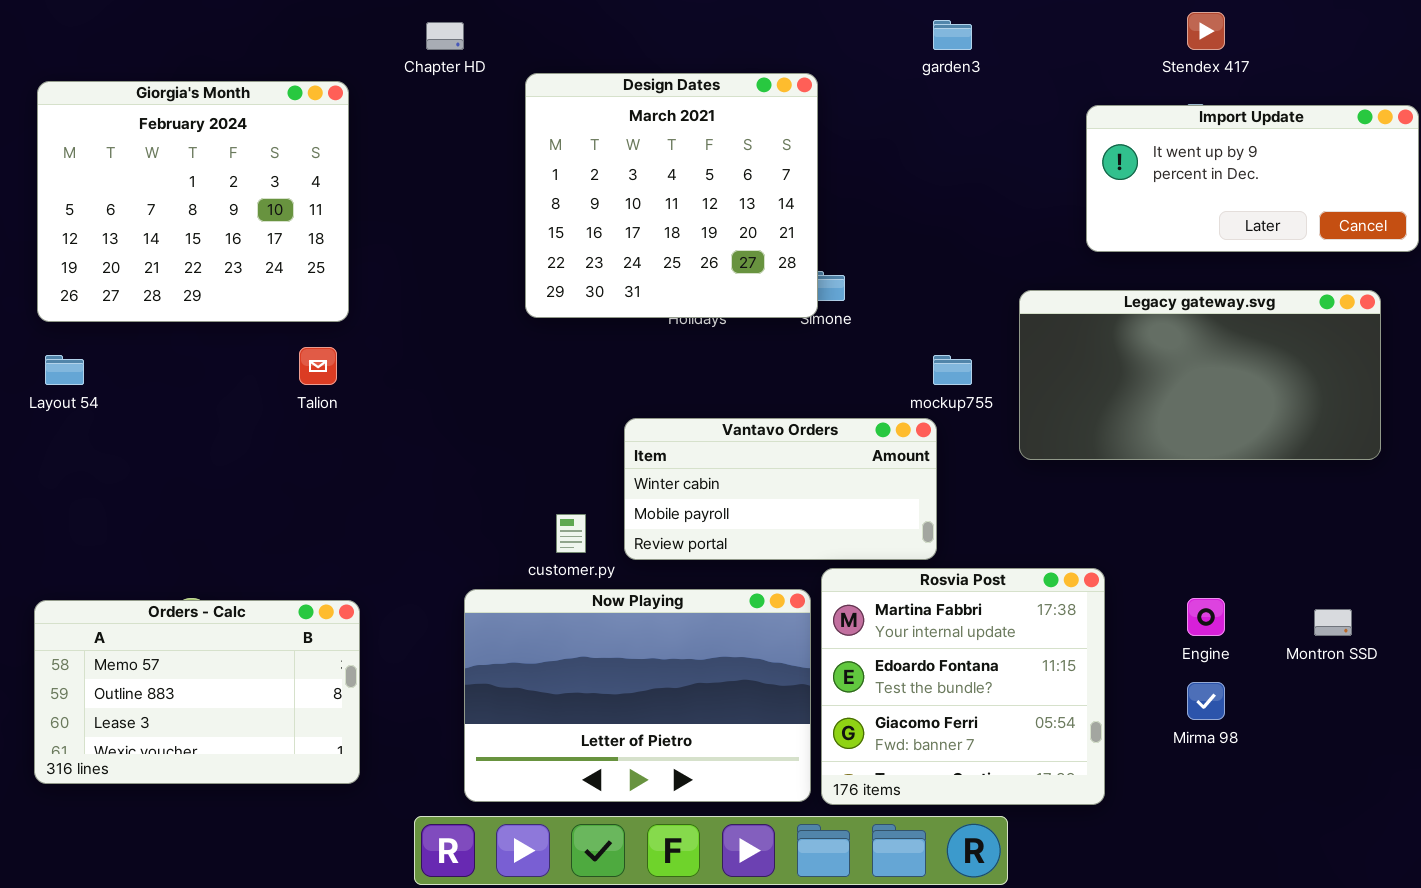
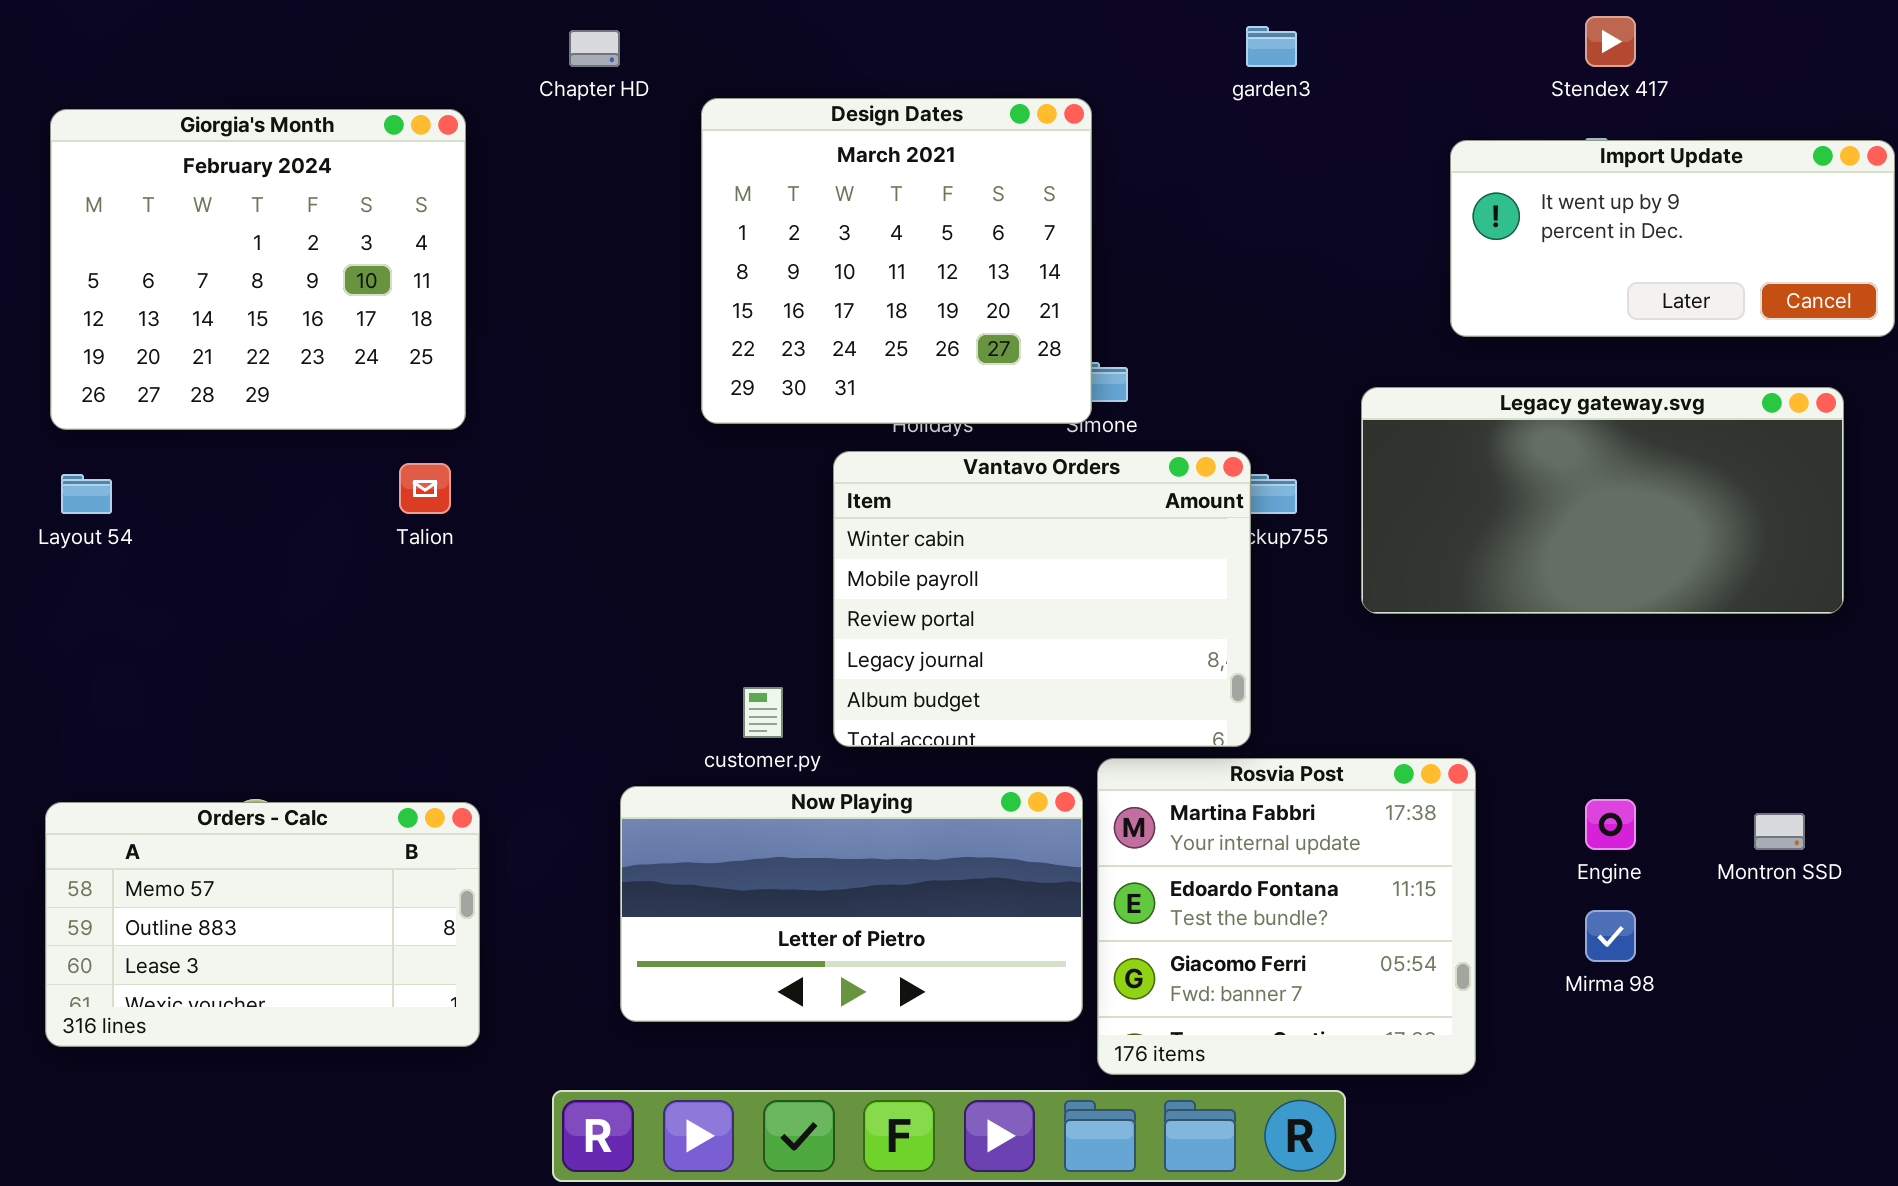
Vantavo Orders: [624,418,937,560] -> [833,451,1251,747], resized
Now Playing: [464,589,811,802] -> [620,786,1083,1022], resized

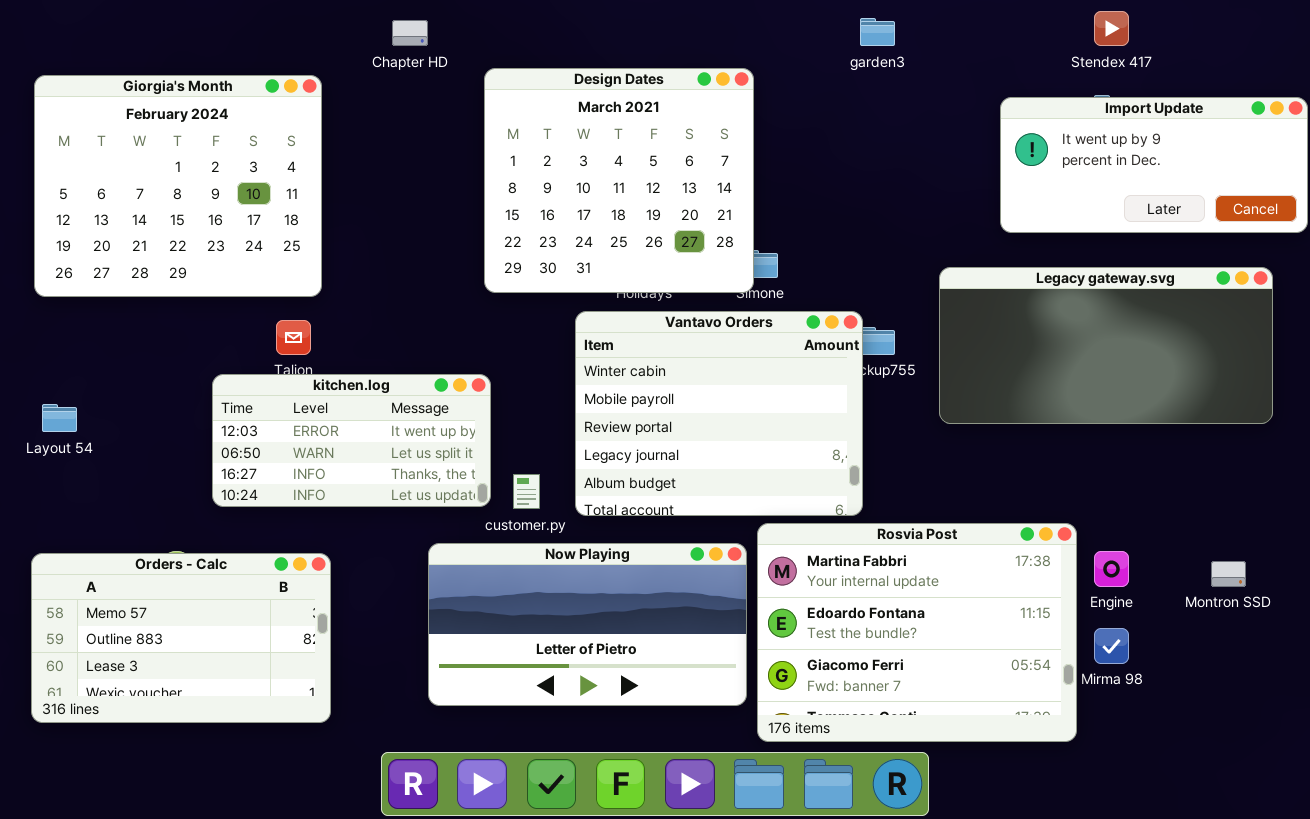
Layout 54: [61,474,112,514] -> [42,404,77,432], moved
kitchen.log: none -> [212,374,491,507], opened
Rosvia Post: [1097,758,1476,1075] -> [757,523,1077,742], resized

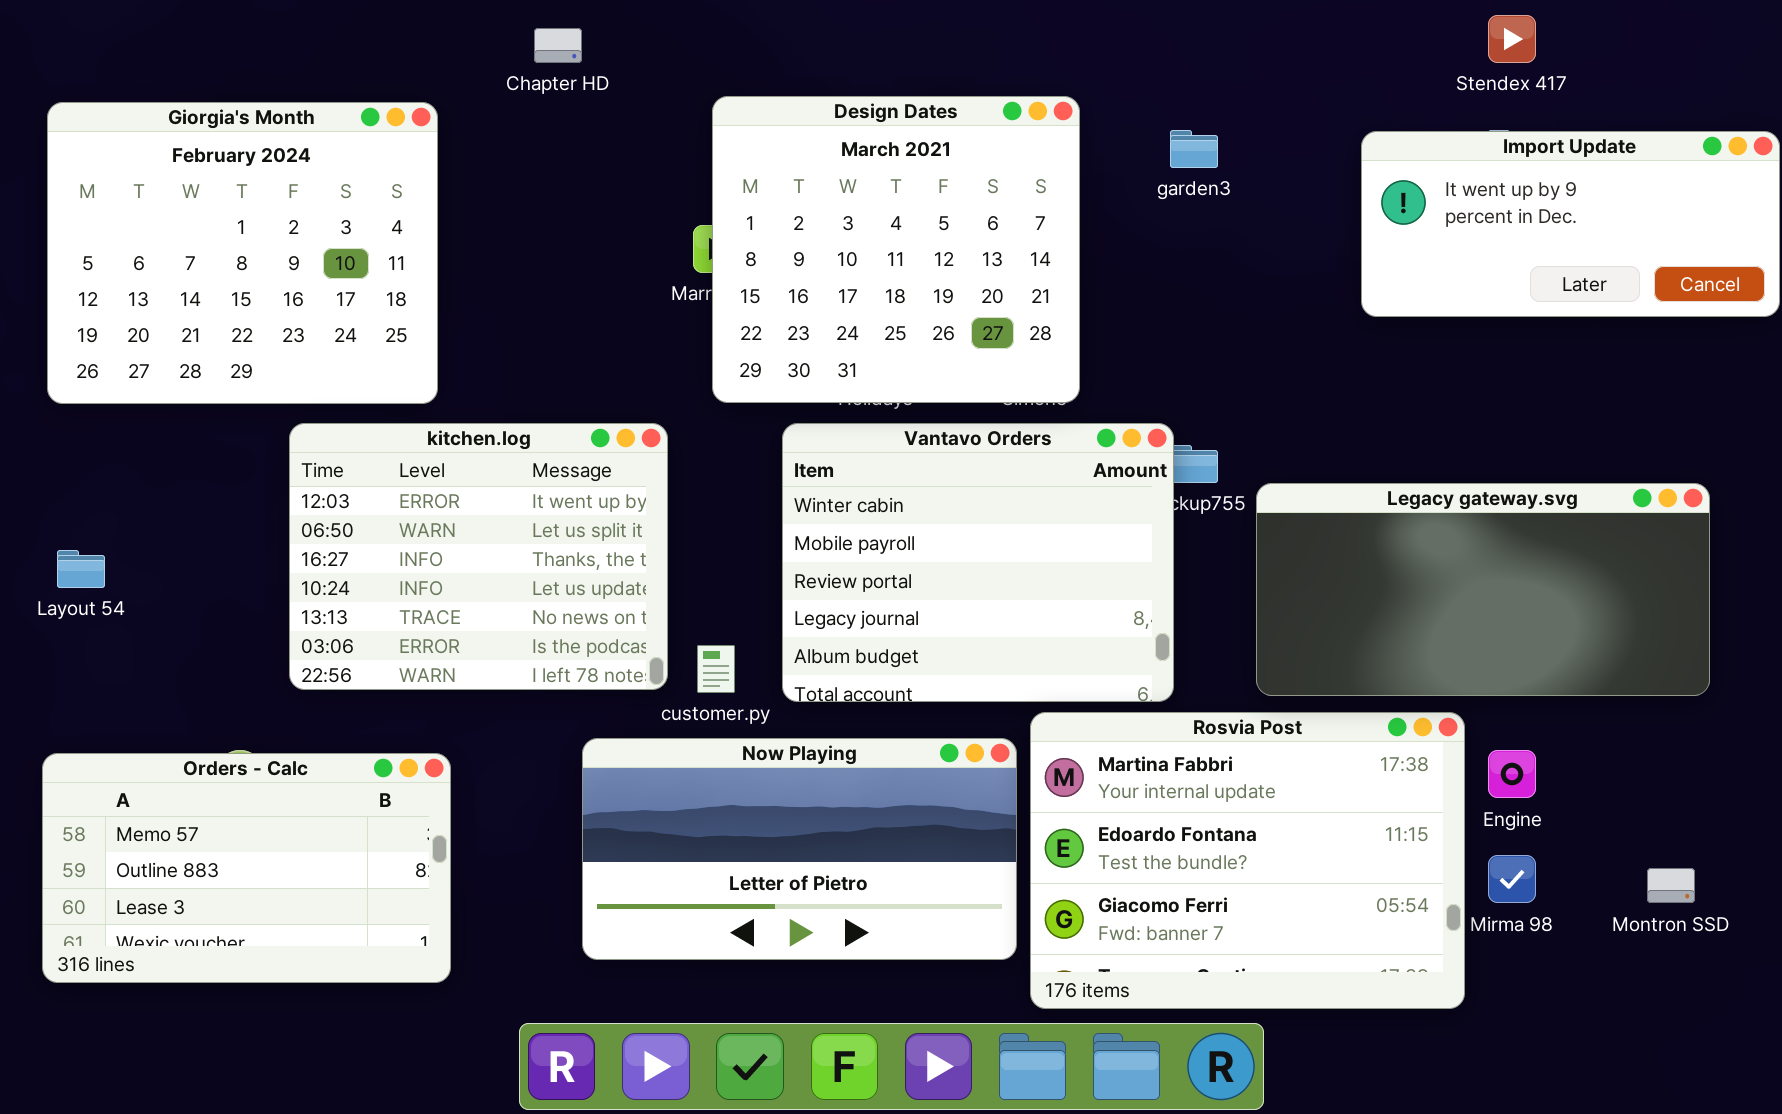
garden3: [860,18,895,46] -> [1170,130,1218,168], moved
Design Dates: [484,68,754,293] -> [712,96,1080,403], moved
Legacy gateway.svg: [939,267,1273,424] -> [1256,483,1710,696], moved
kitchen.log: [212,374,491,507] -> [289,423,668,690], resized
Montron SSD: [1211,561,1246,587] -> [1647,868,1695,903], moved

